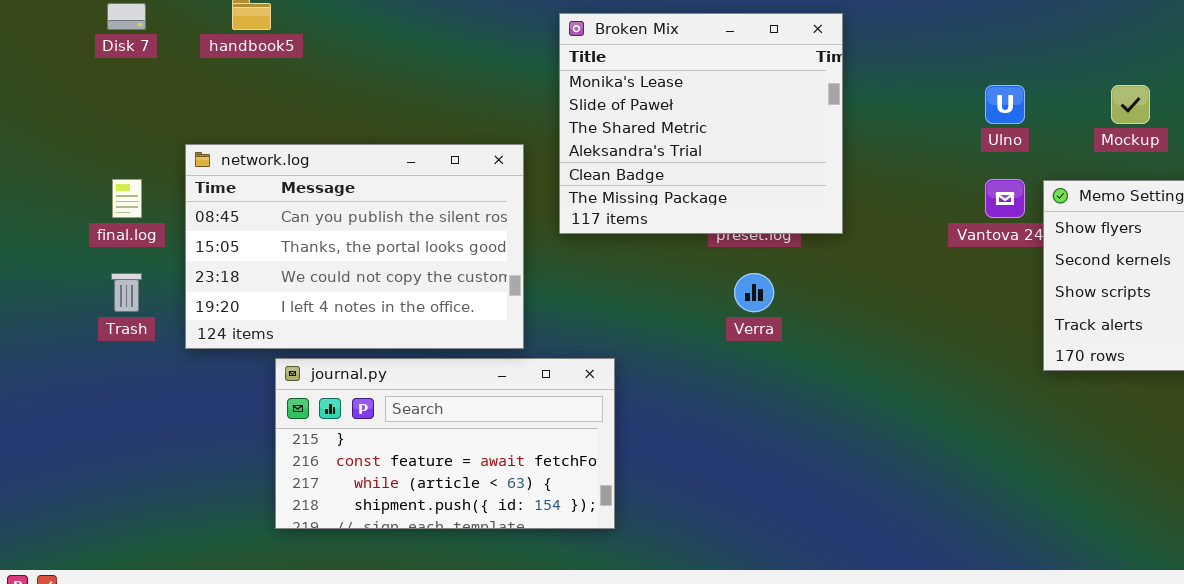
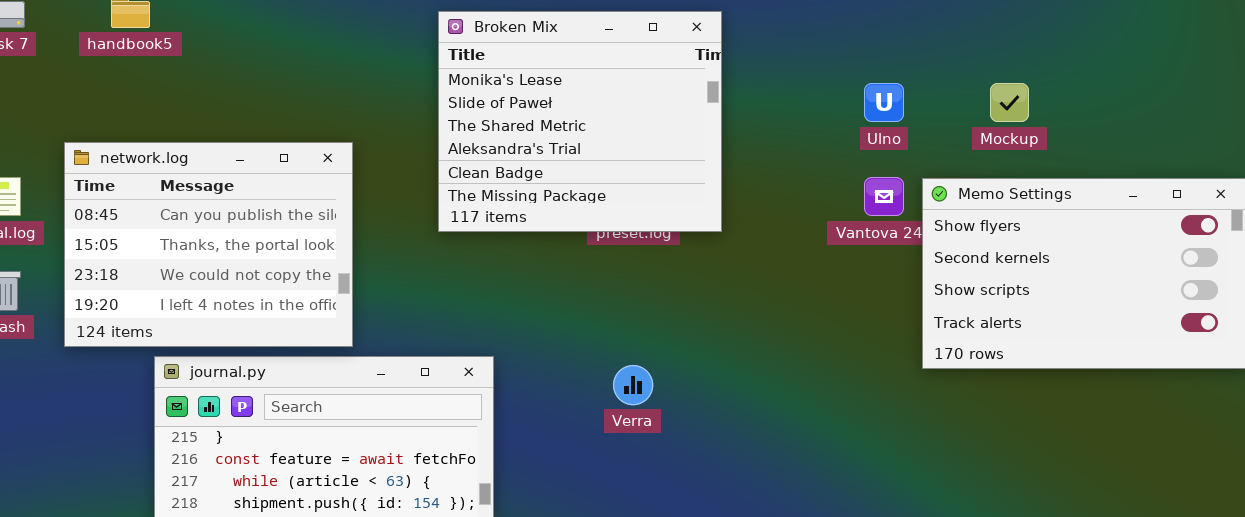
network.log: [185,144,524,349] -> [64,142,353,347], resized
Verra: [734,273,774,312] -> [613,365,653,405], moved

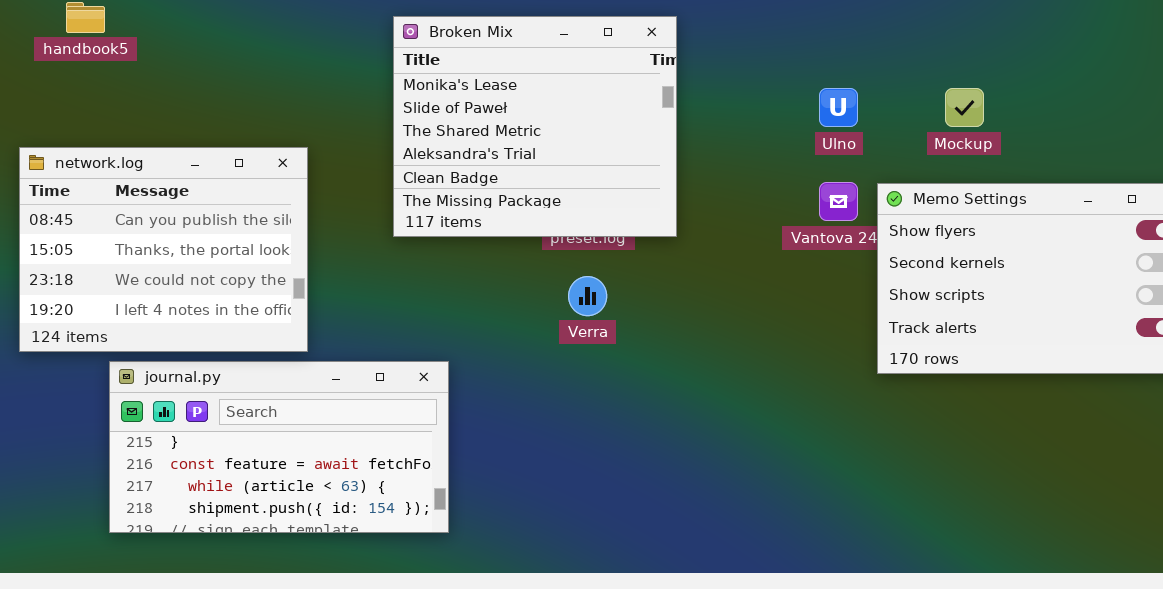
Verra: [613,365,653,405] -> [568,276,607,316], moved

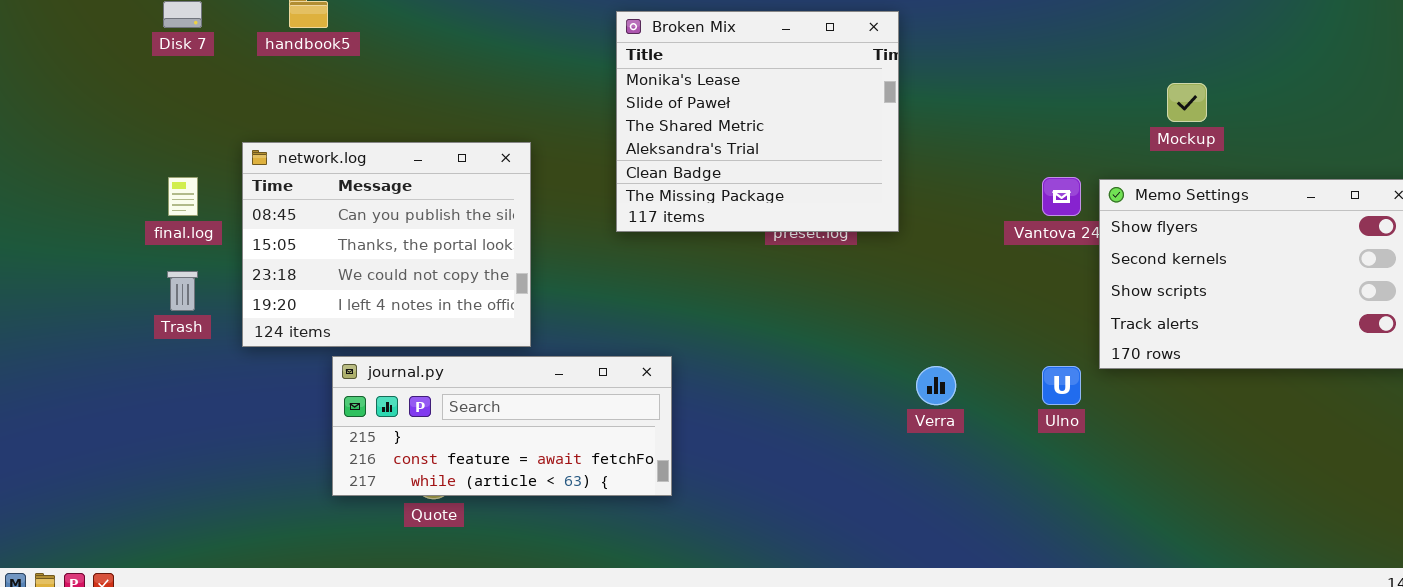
Ulno: [819,88,858,127] -> [1042,366,1081,405], moved
Verra: [568,276,607,316] -> [916,366,956,405], moved
journal.py: [109,361,449,533] -> [332,356,672,496], resized

